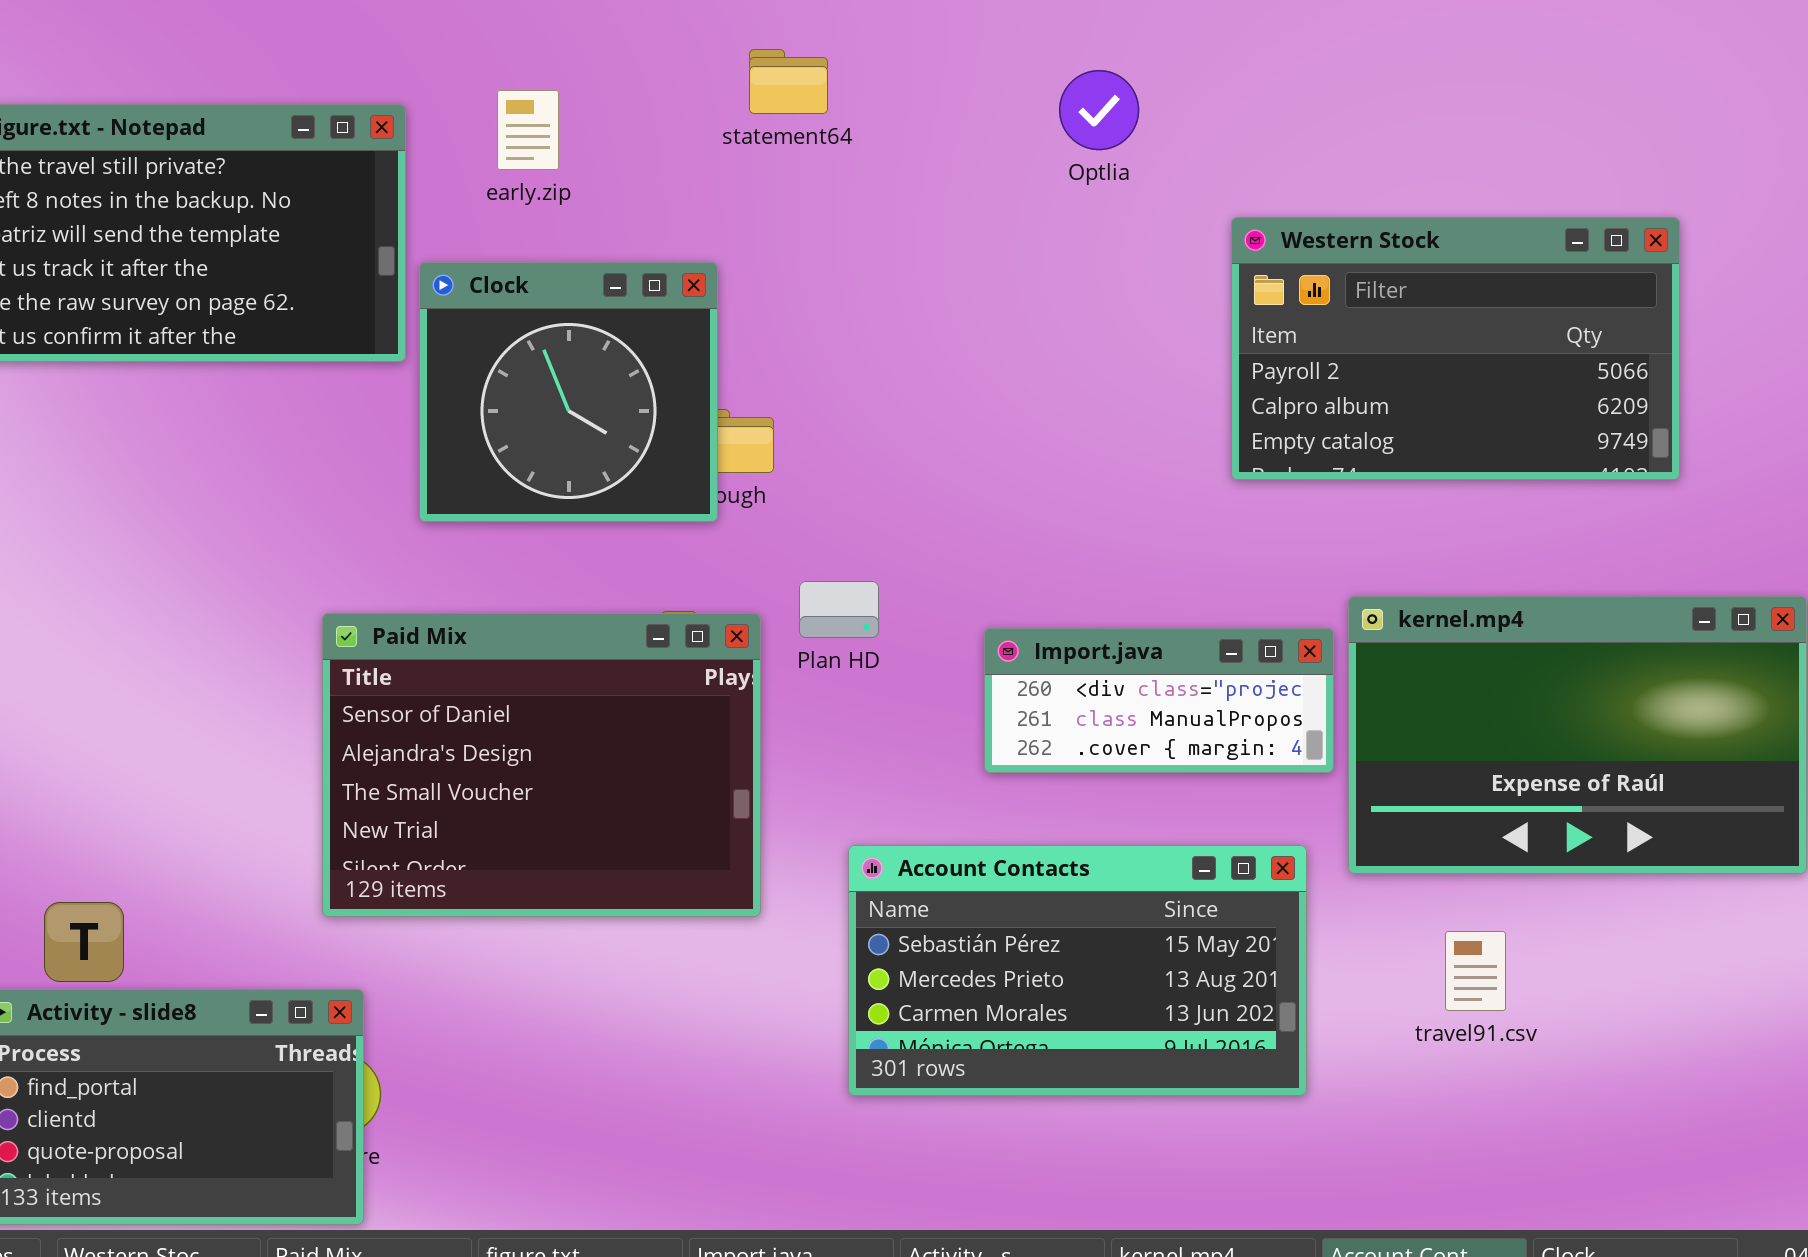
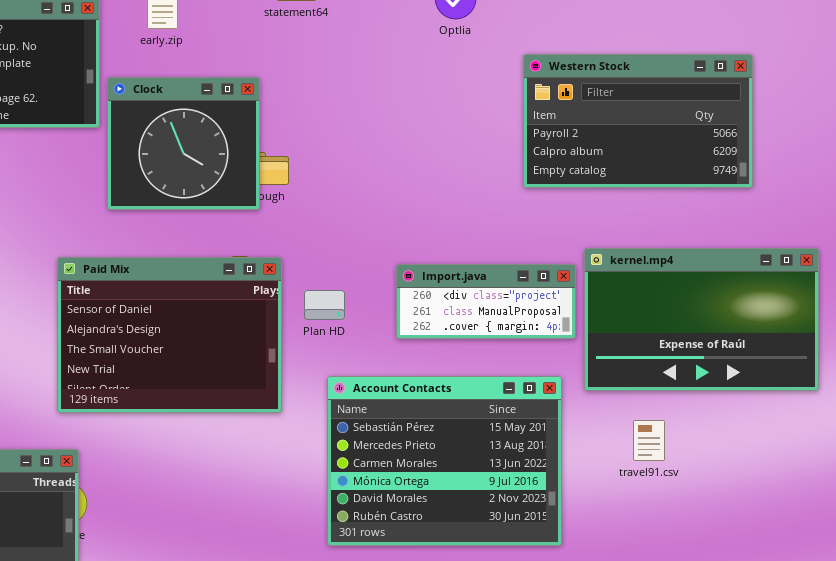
Plan HD: [799,581,879,638] -> [304,290,345,320], moved
Account Contacts: [848,845,1307,1096] -> [327,376,562,546], resized

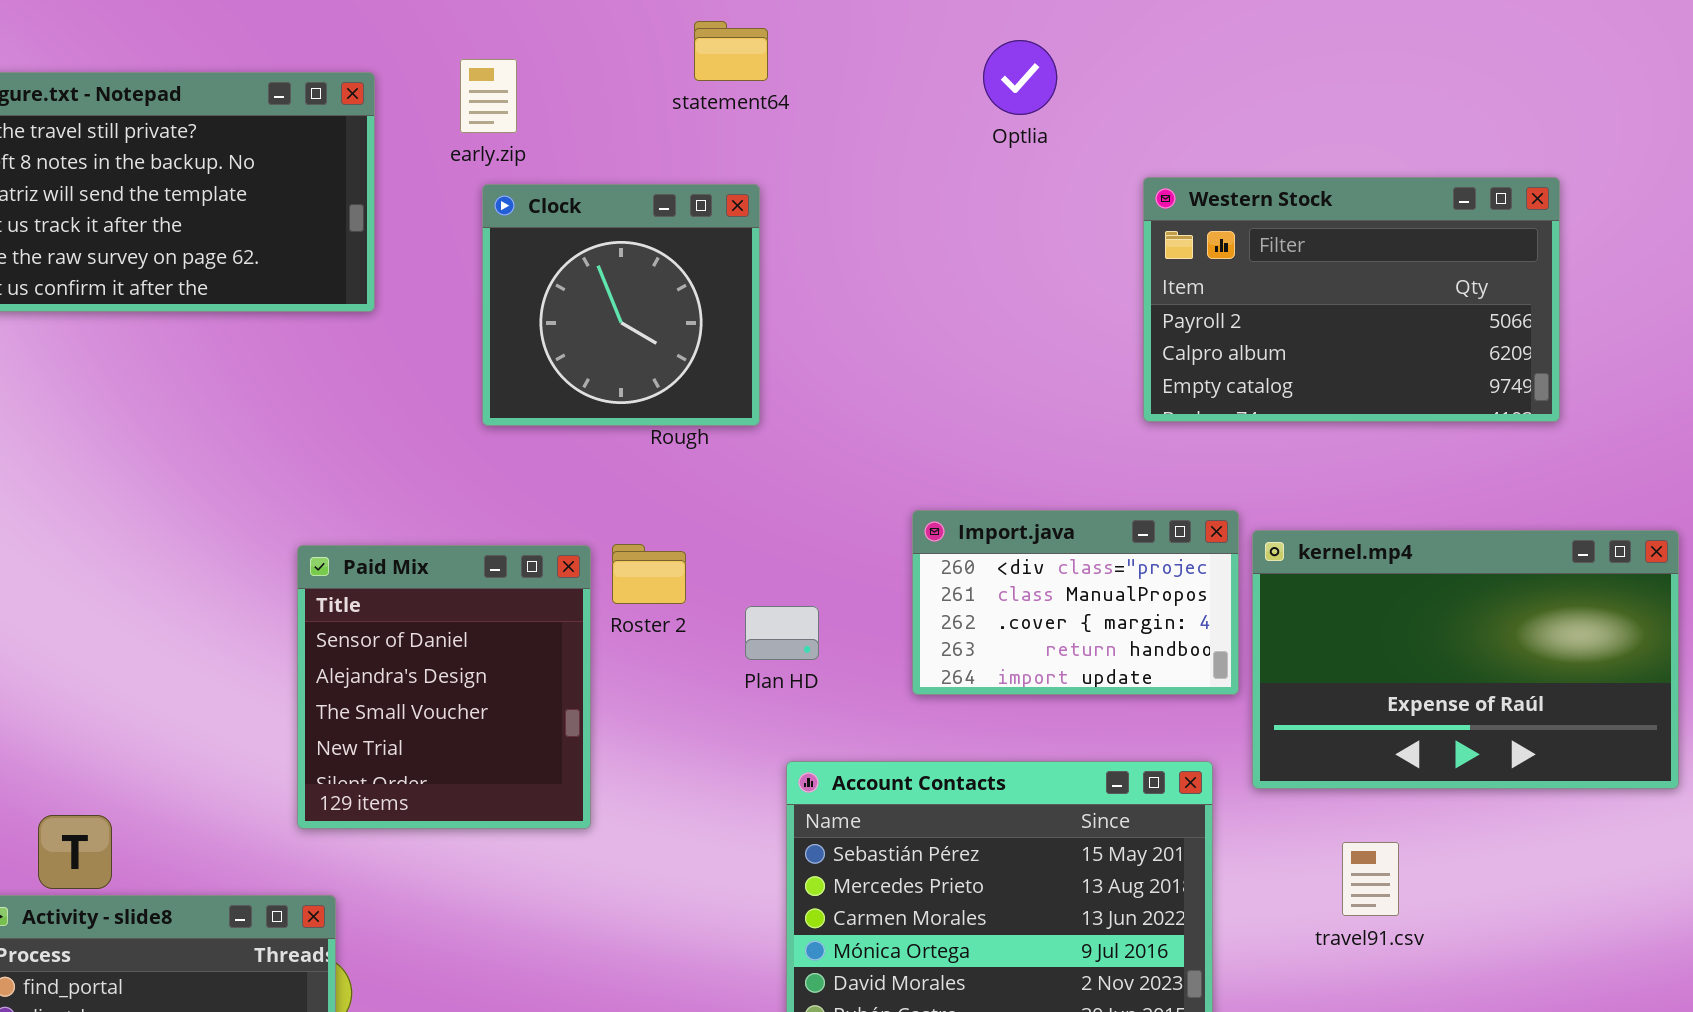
Clock: [107,77,260,210] -> [482,184,760,426], moved
Paid Mix: [57,257,282,413] -> [297,545,591,829], resized
Import.java: [396,264,576,339] -> [912,510,1239,695], resized

